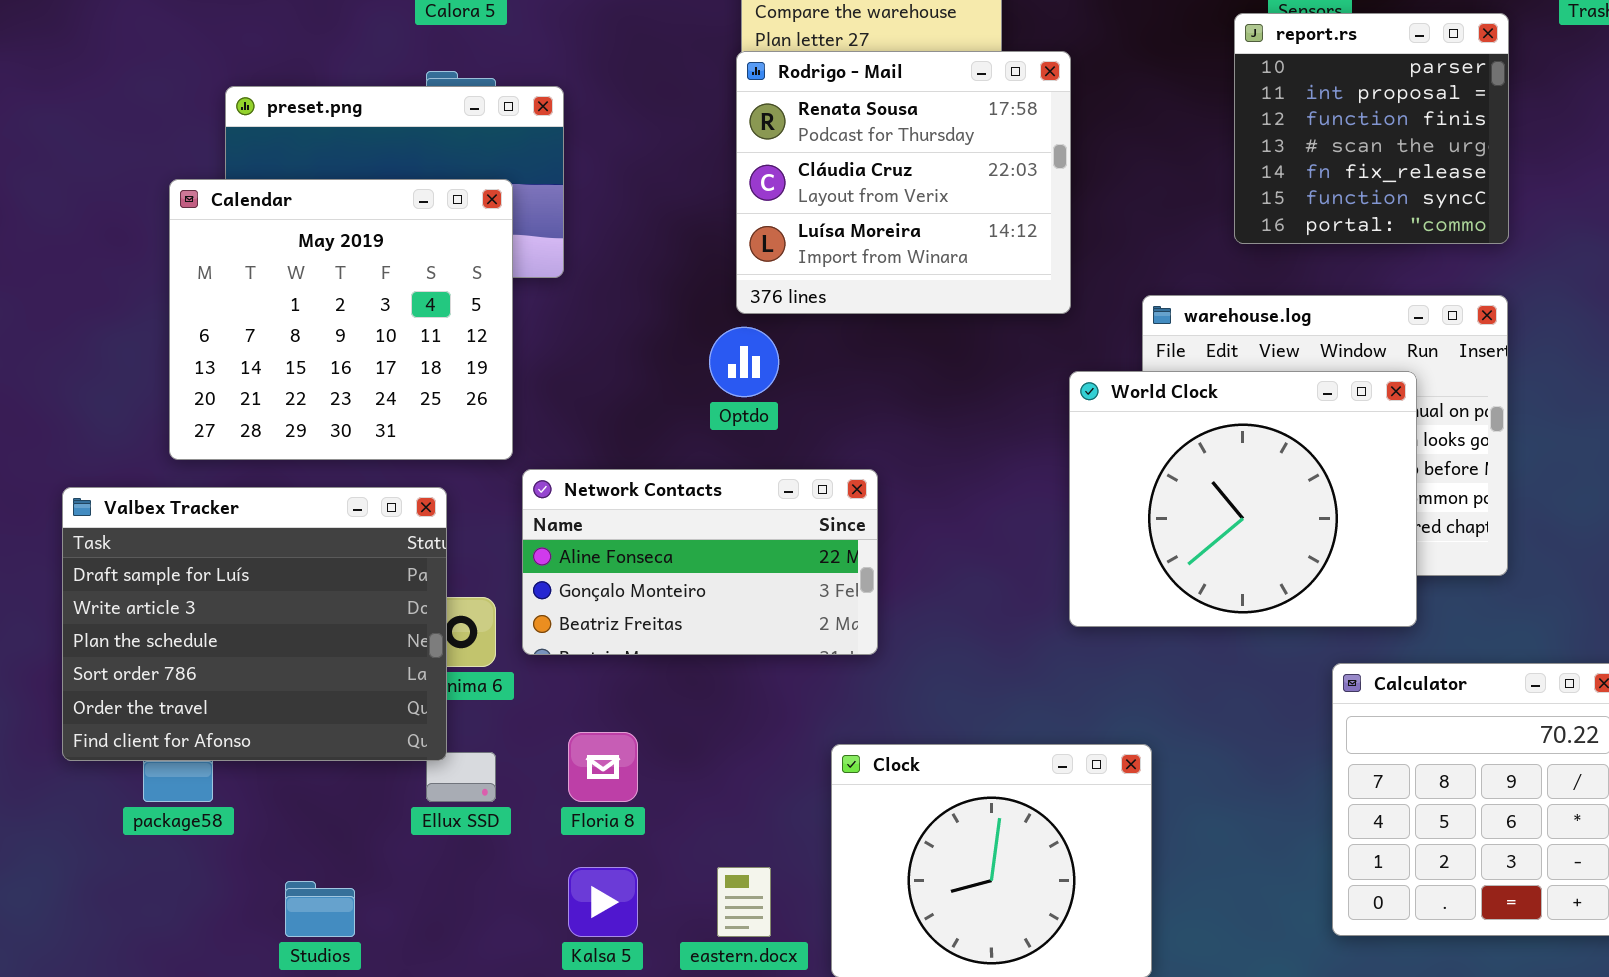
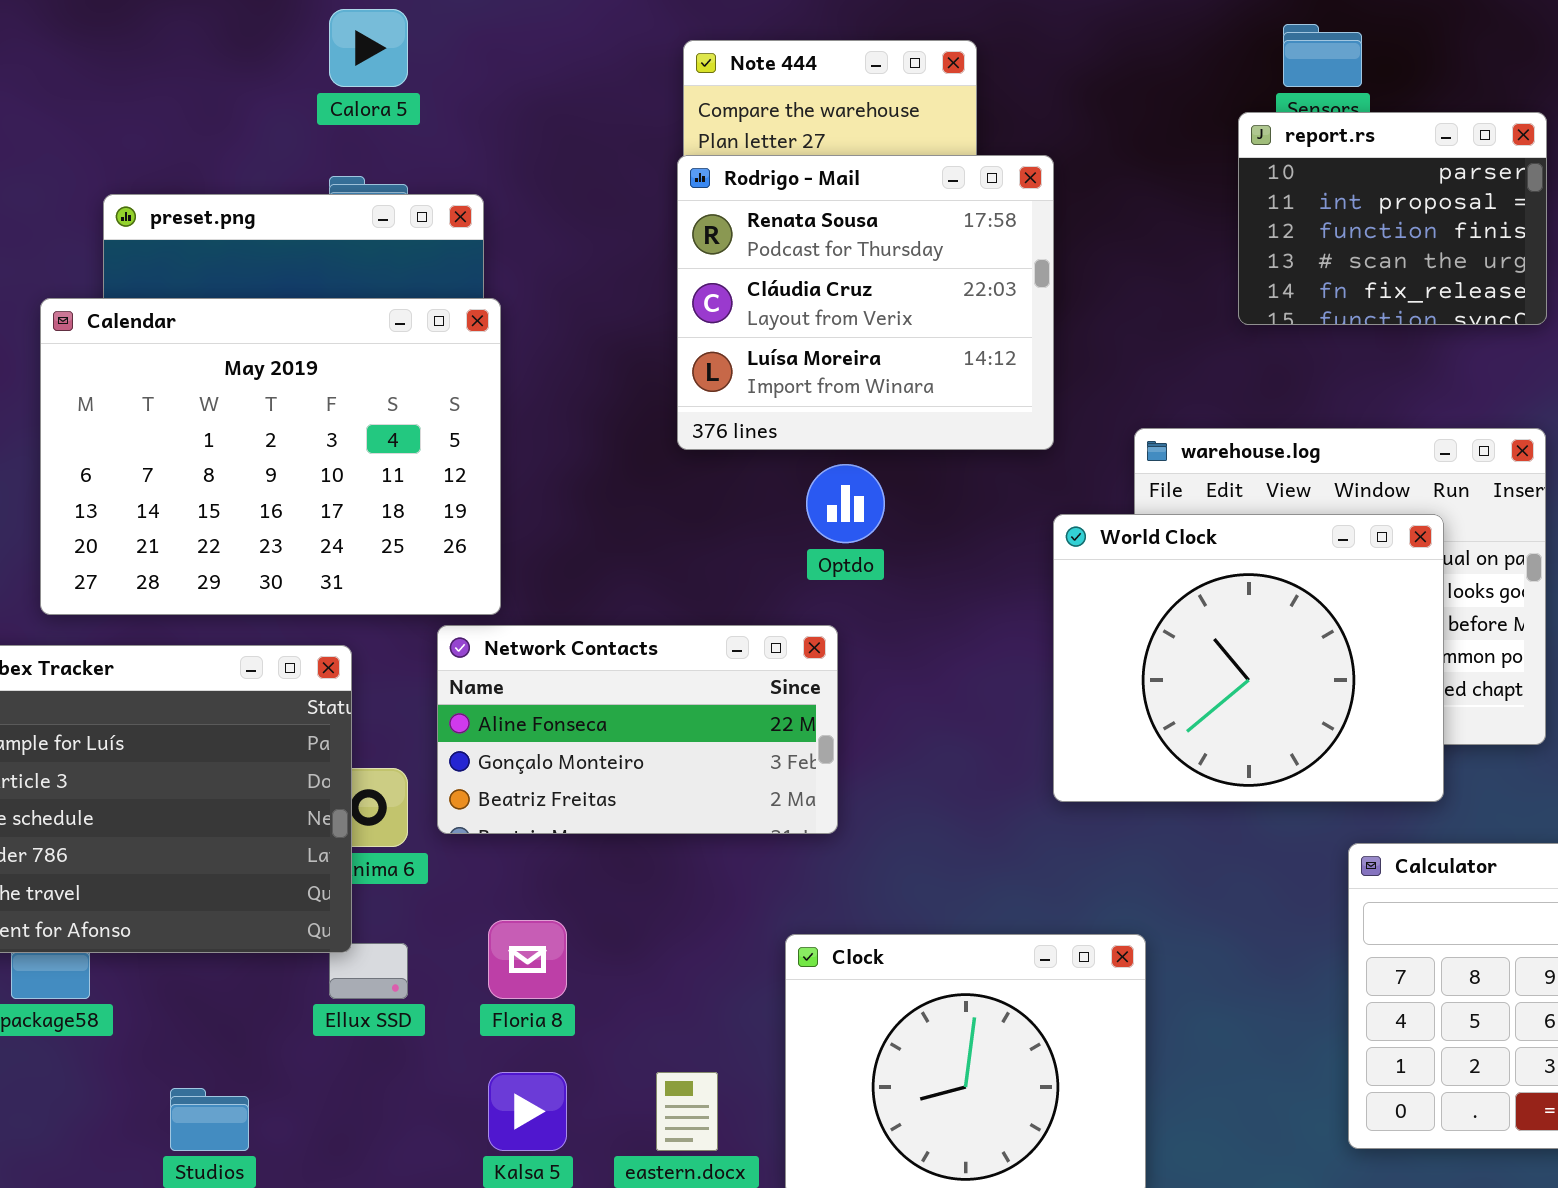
report.rs: [1234,13,1509,244] -> [1238,112,1547,325], resized
Calendar: [169,179,513,460] -> [40,298,501,615], resized
Optdo: [709,327,779,397] -> [806,464,885,543], moved

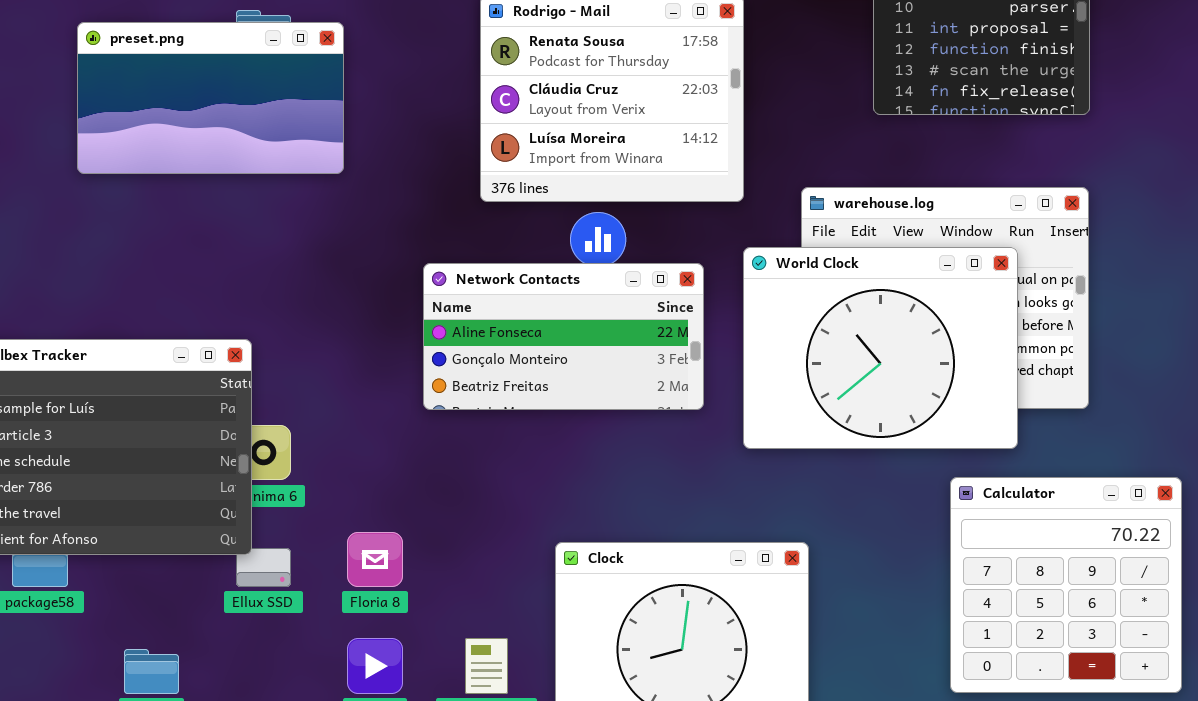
Calendar: [40,298,501,615] -> none, closed
Network Contacts: [437,625,838,834] -> [423,263,704,410], moved

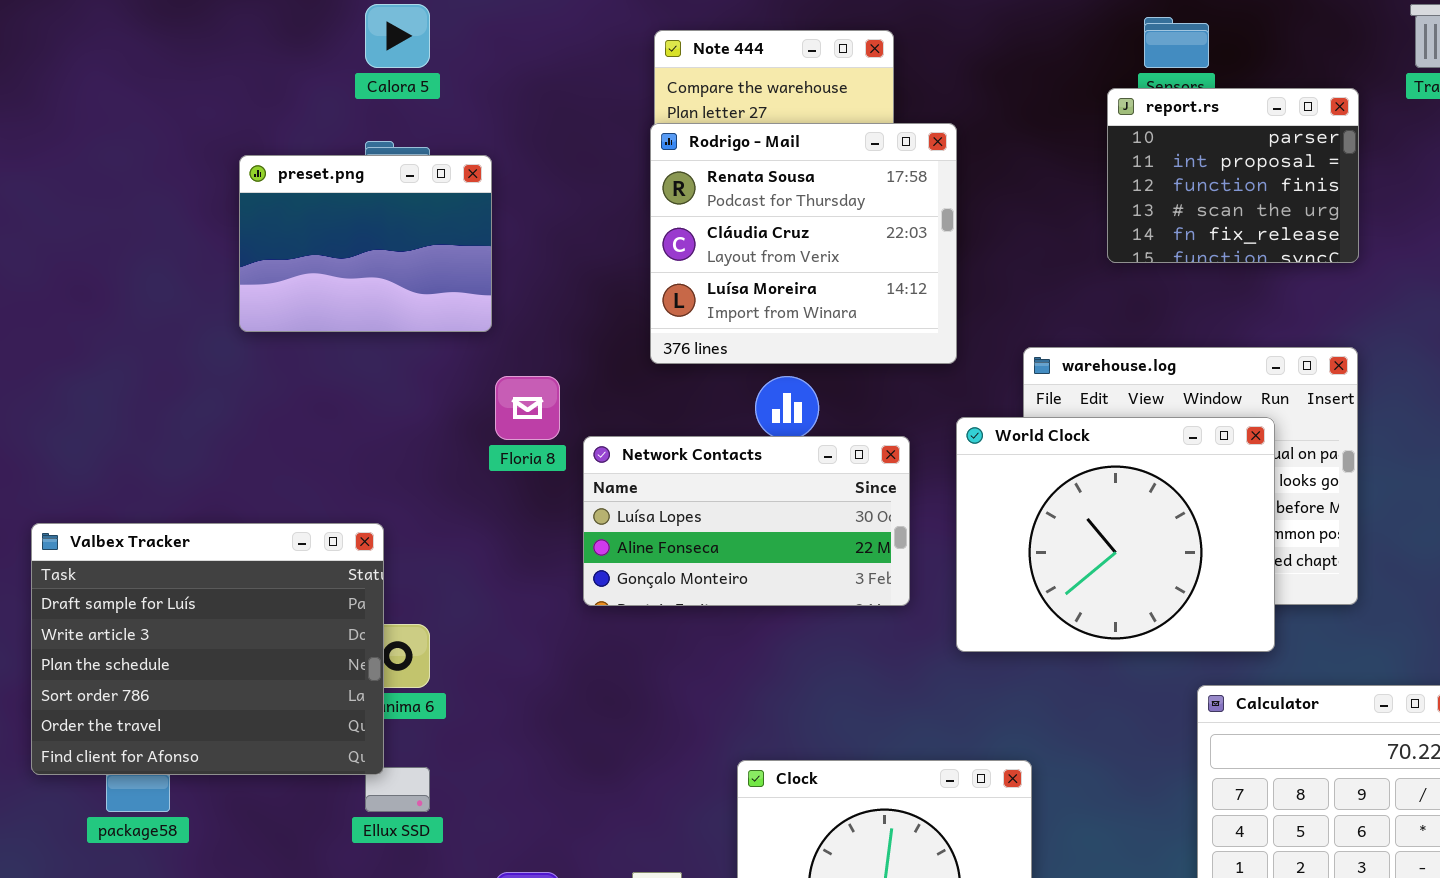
preset.png: [77,22,344,174] -> [239,155,492,332], resized
Network Contacts: [423,263,704,410] -> [583,436,910,606], scrolled up 1 row
Floria 8: [347,532,403,587] -> [495,376,560,440], moved

